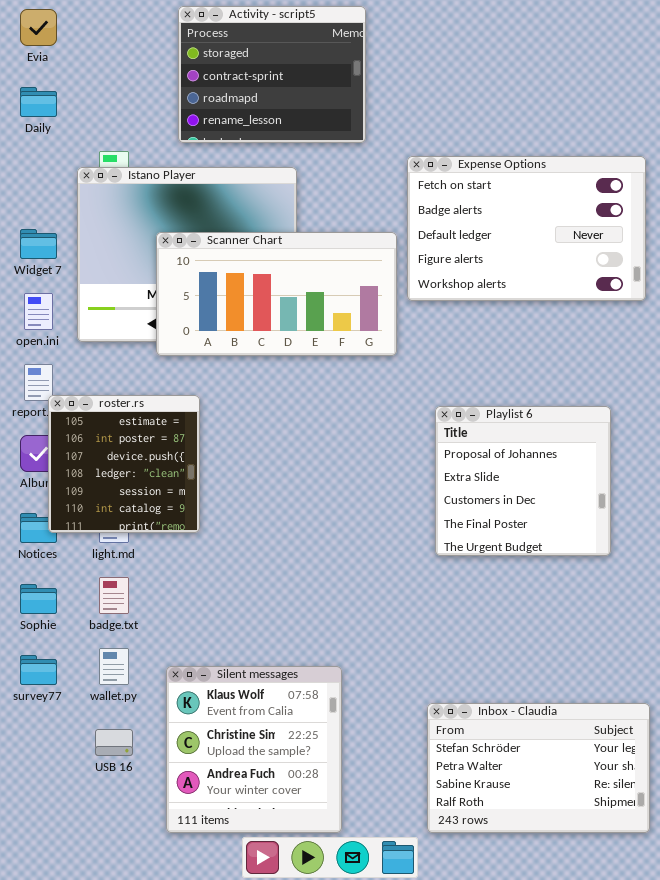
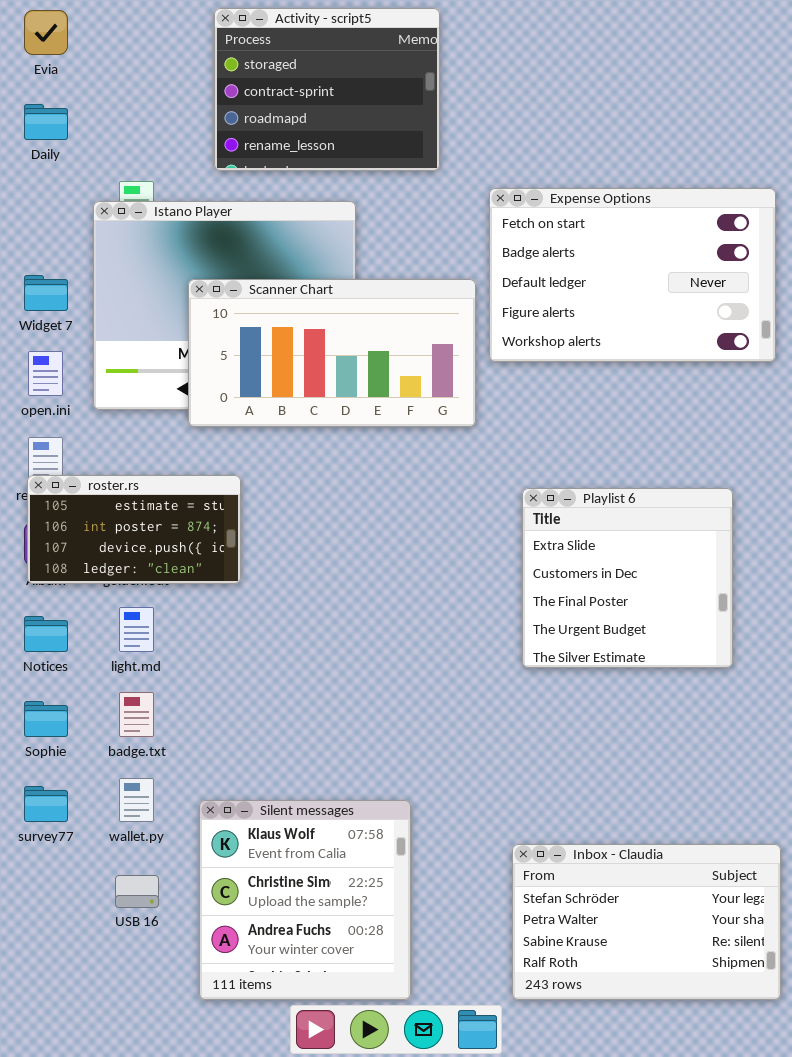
roster.rs: [48,395,200,533] -> [27,475,241,584], resized
Playlist 6: [435,406,611,556] -> [522,488,733,668], scrolled down 1 row

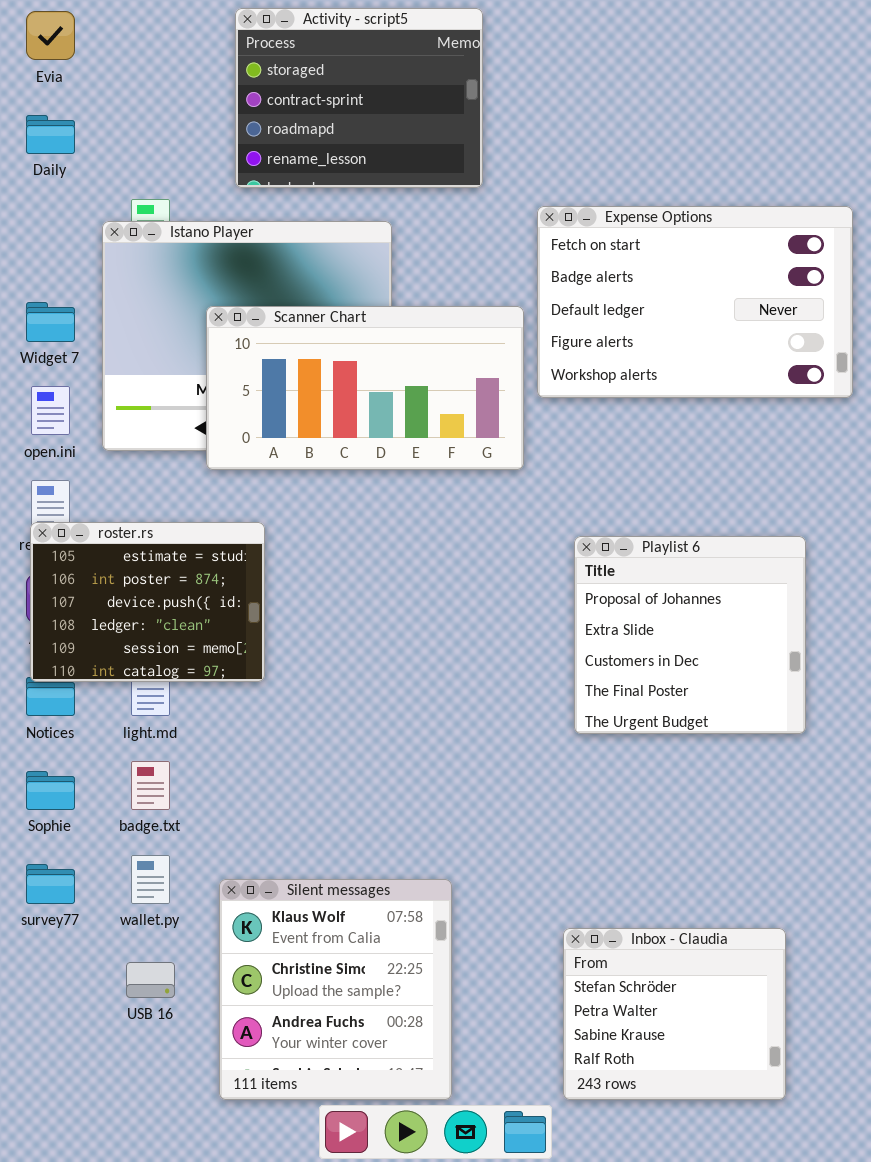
roster.rs: [27,475,241,584] -> [30,522,265,682], resized
Playlist 6: [522,488,733,668] -> [574,536,806,734], scrolled up 1 row
Inbox - Claudia: [512,844,781,1000] -> [563,928,786,1100], resized

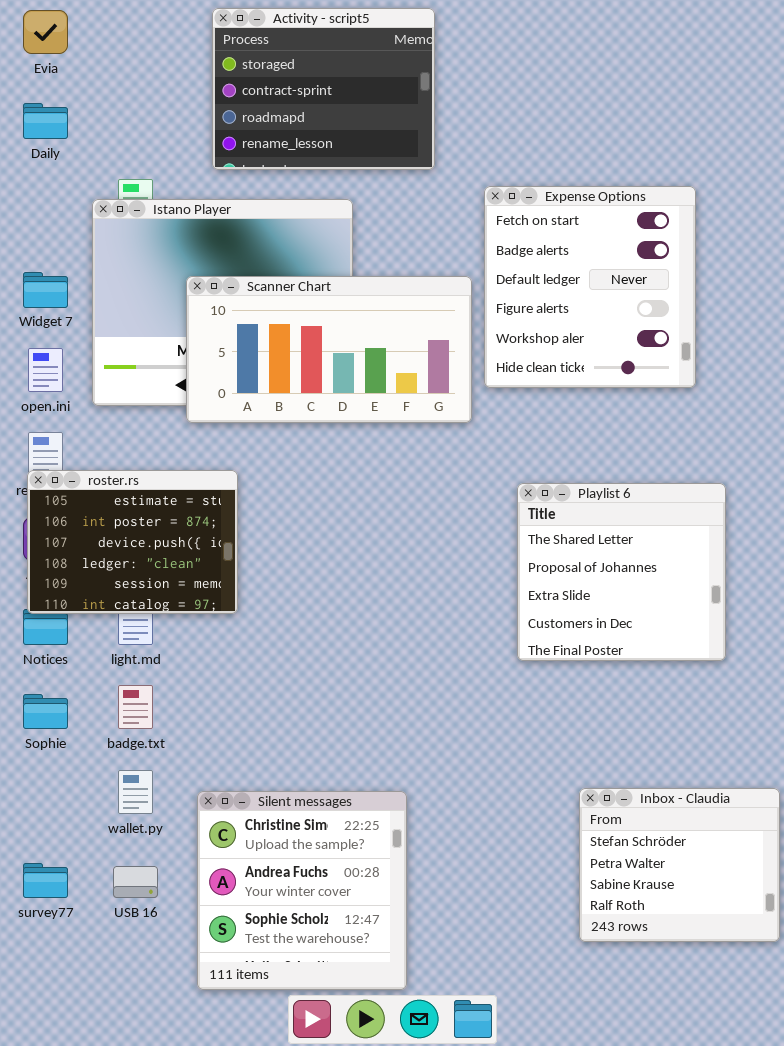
Expense Options: [537,206,853,398] -> [484,186,696,388], resized
Playlist 6: [574,536,806,734] -> [517,483,726,661], scrolled up 1 row
survey77: [26,864,75,904] -> [23,863,68,898], moved
Silent messages: [219,879,452,1100] -> [197,791,407,990], scrolled down 1 row
Inbox - Claudia: [563,928,786,1100] -> [579,788,780,942], moved

